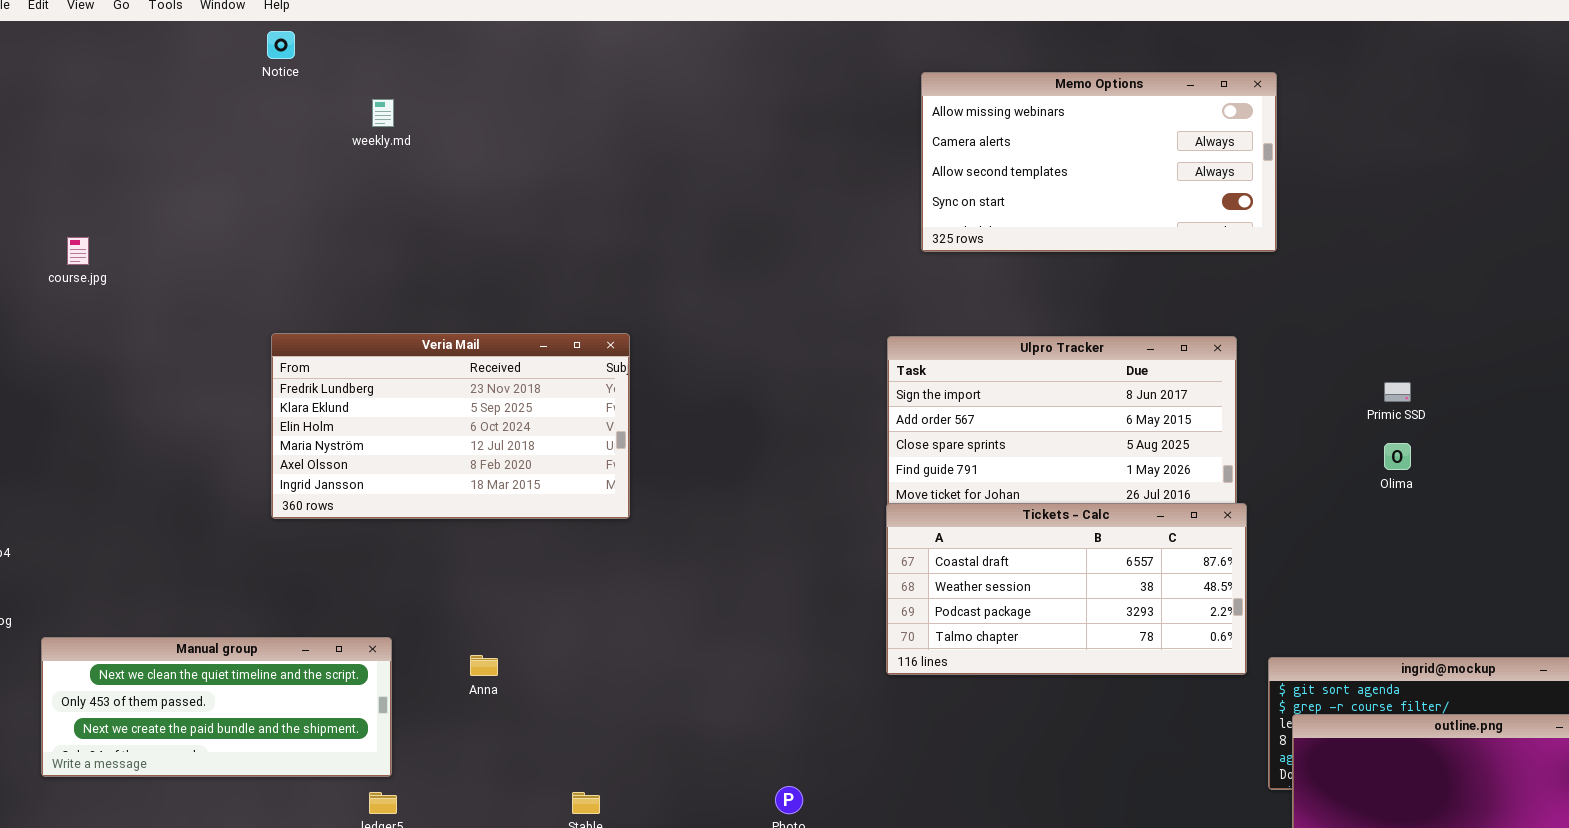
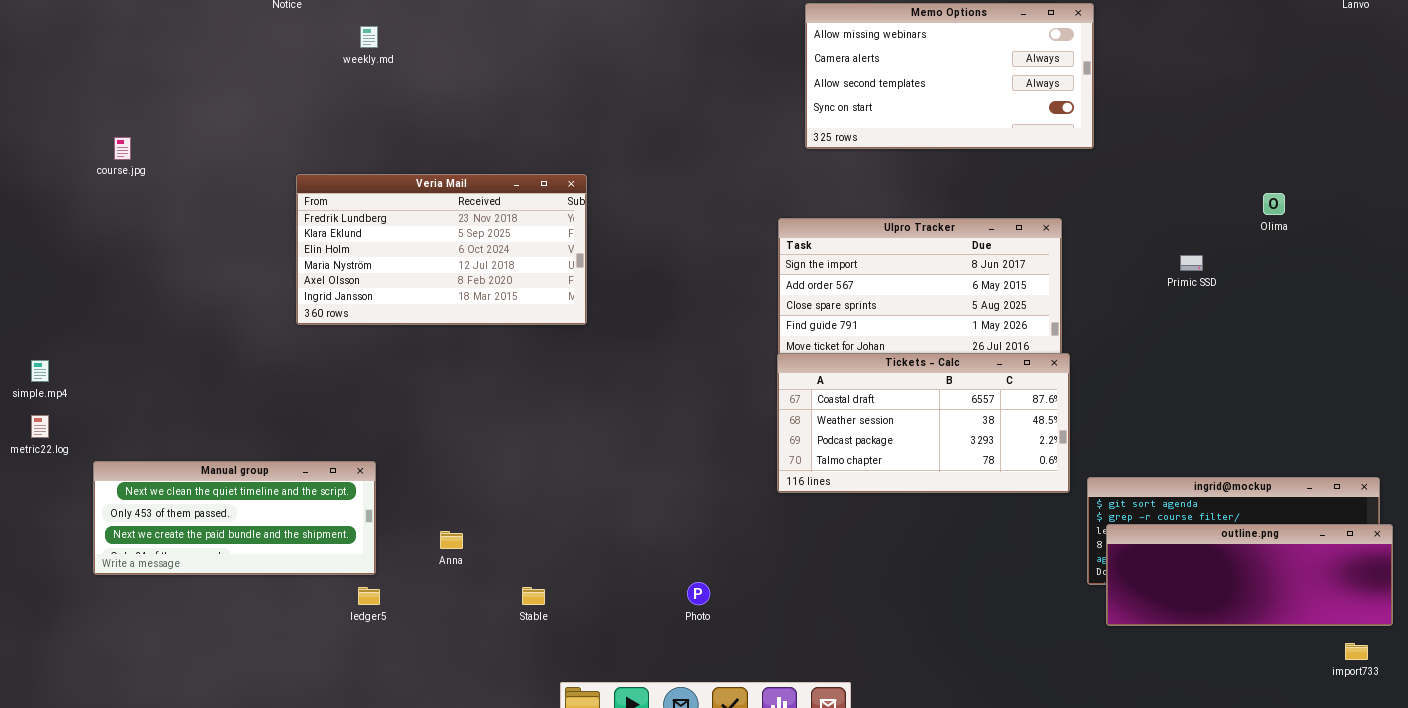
Veria Mail: [271,333,630,519] -> [296,174,587,325], moved
Olima: [1384,443,1411,470] -> [1263,193,1285,215], moved
Anna: [470,655,498,676] -> [440,531,463,549], moved

